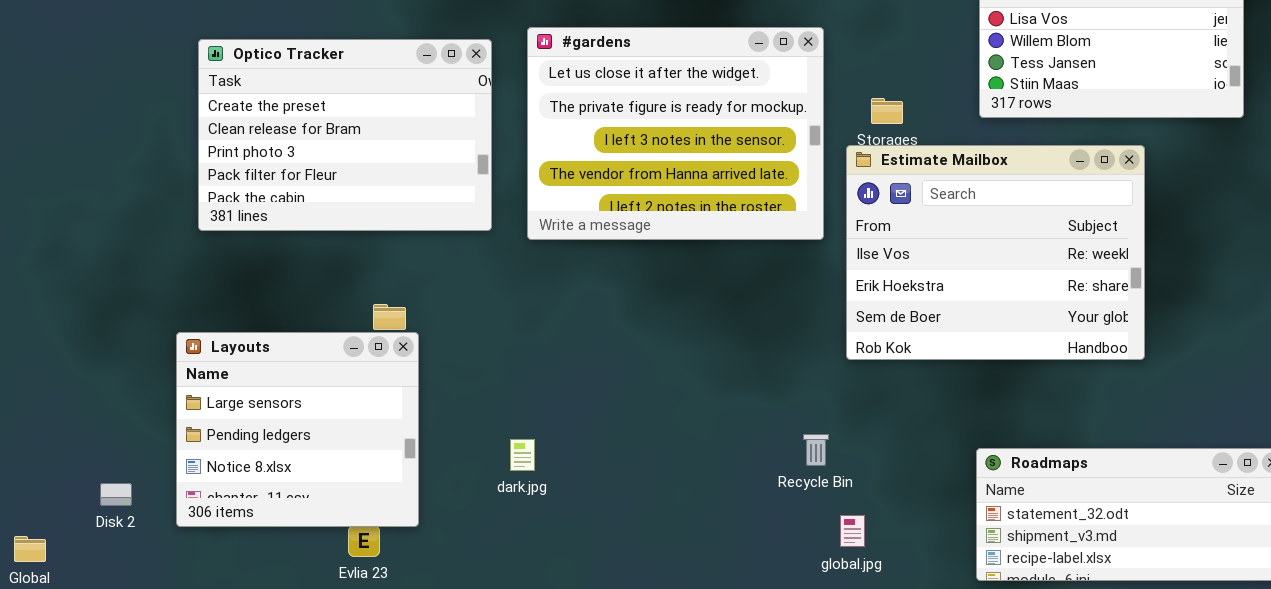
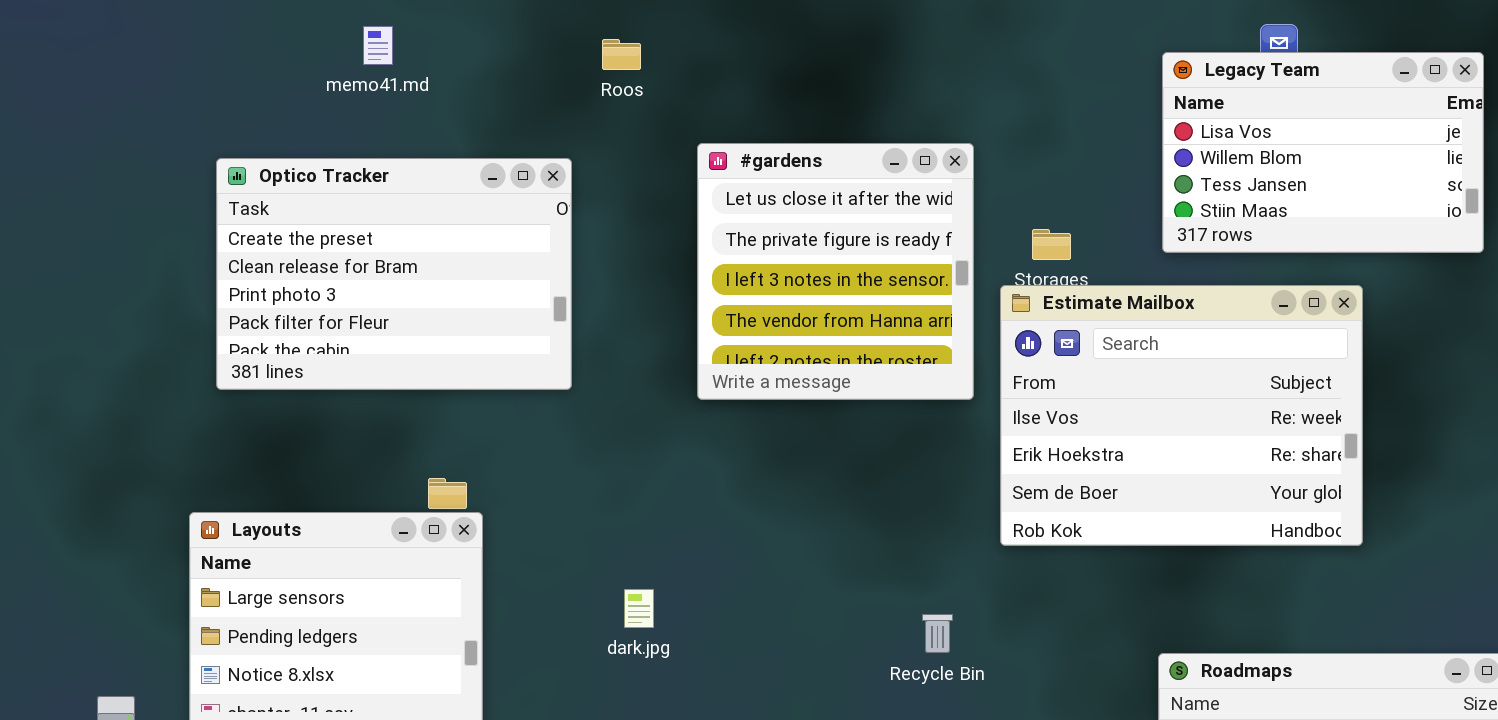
#gardens: [527,27,824,240] -> [697,143,974,400], resized
Recycle Bin: [803,434,829,466] -> [922,614,953,653], moved
dark.jpg: [510,439,535,471] -> [624,589,654,628], moved

